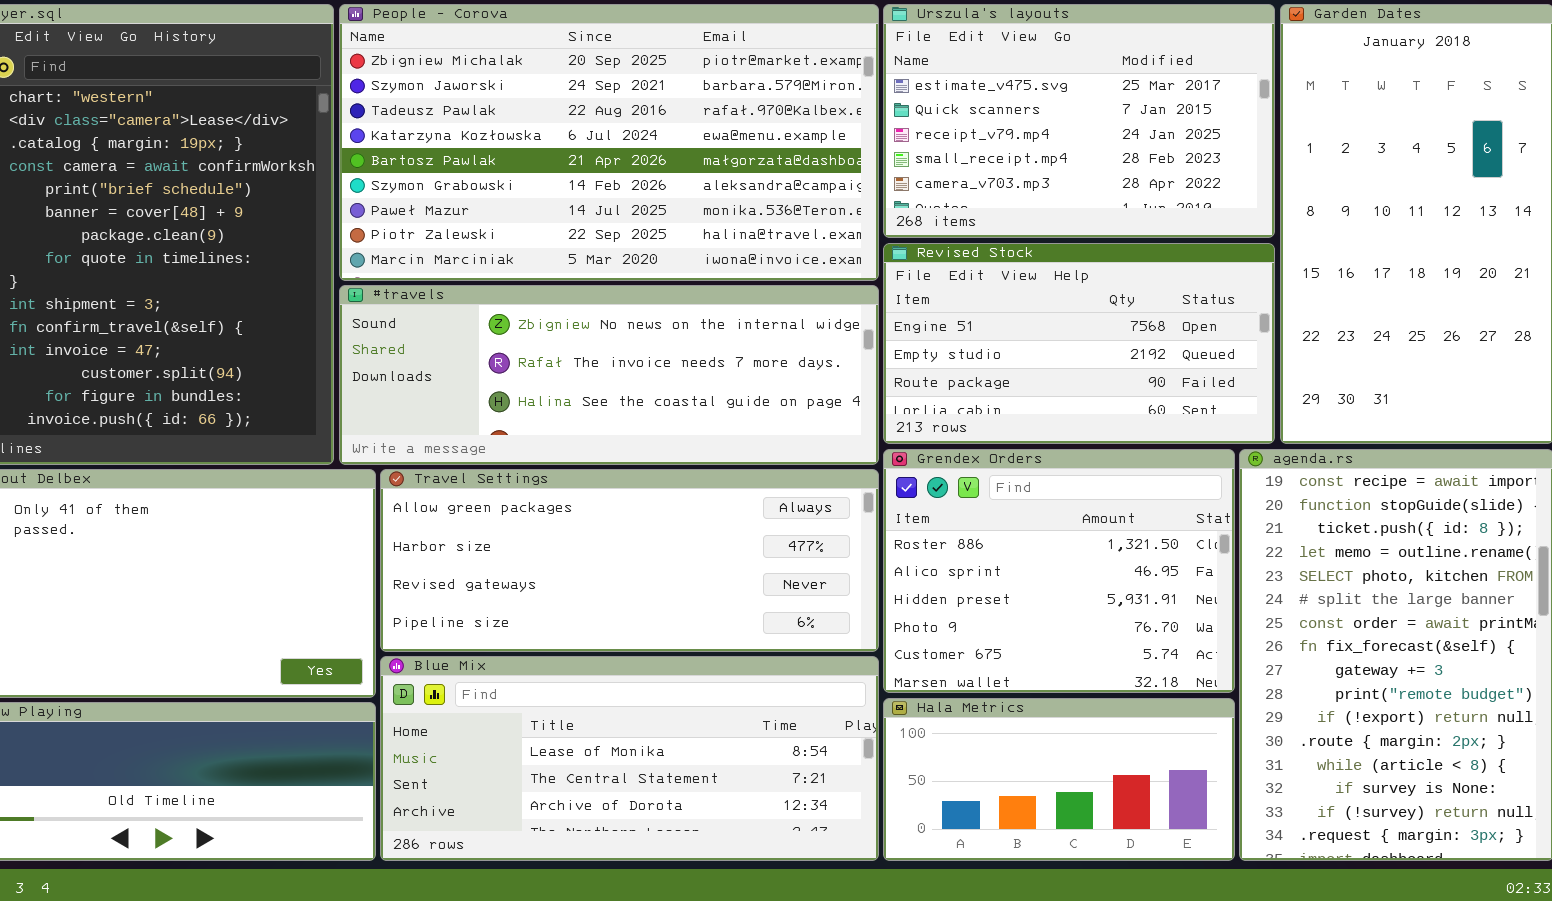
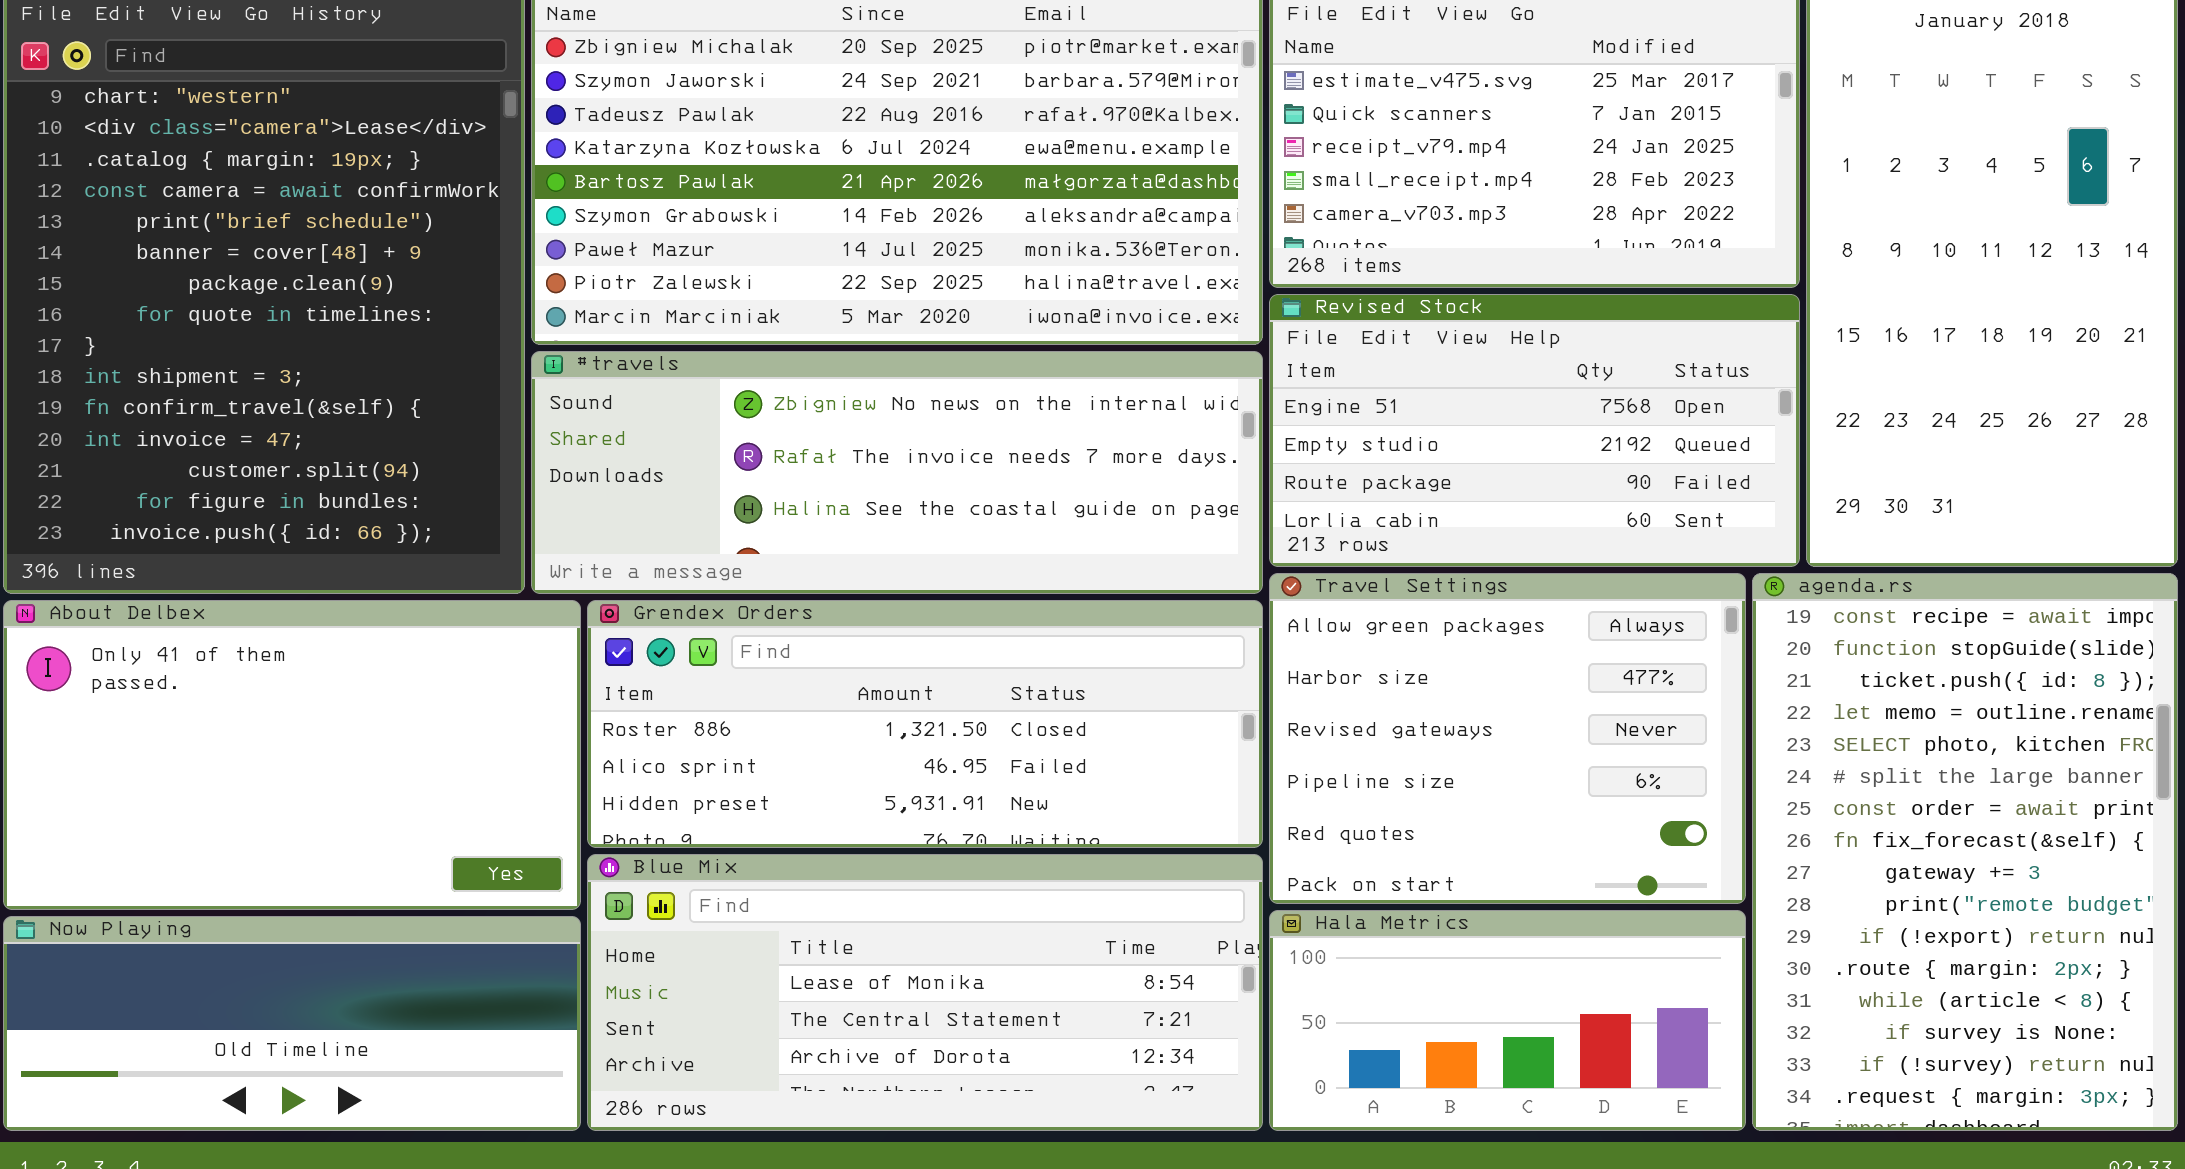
Grendex Orders: [883,449,1235,693] -> [587,600,1263,848], moved, resized
Travel Settings: [380,469,879,652] -> [1269,573,1746,904], moved, resized

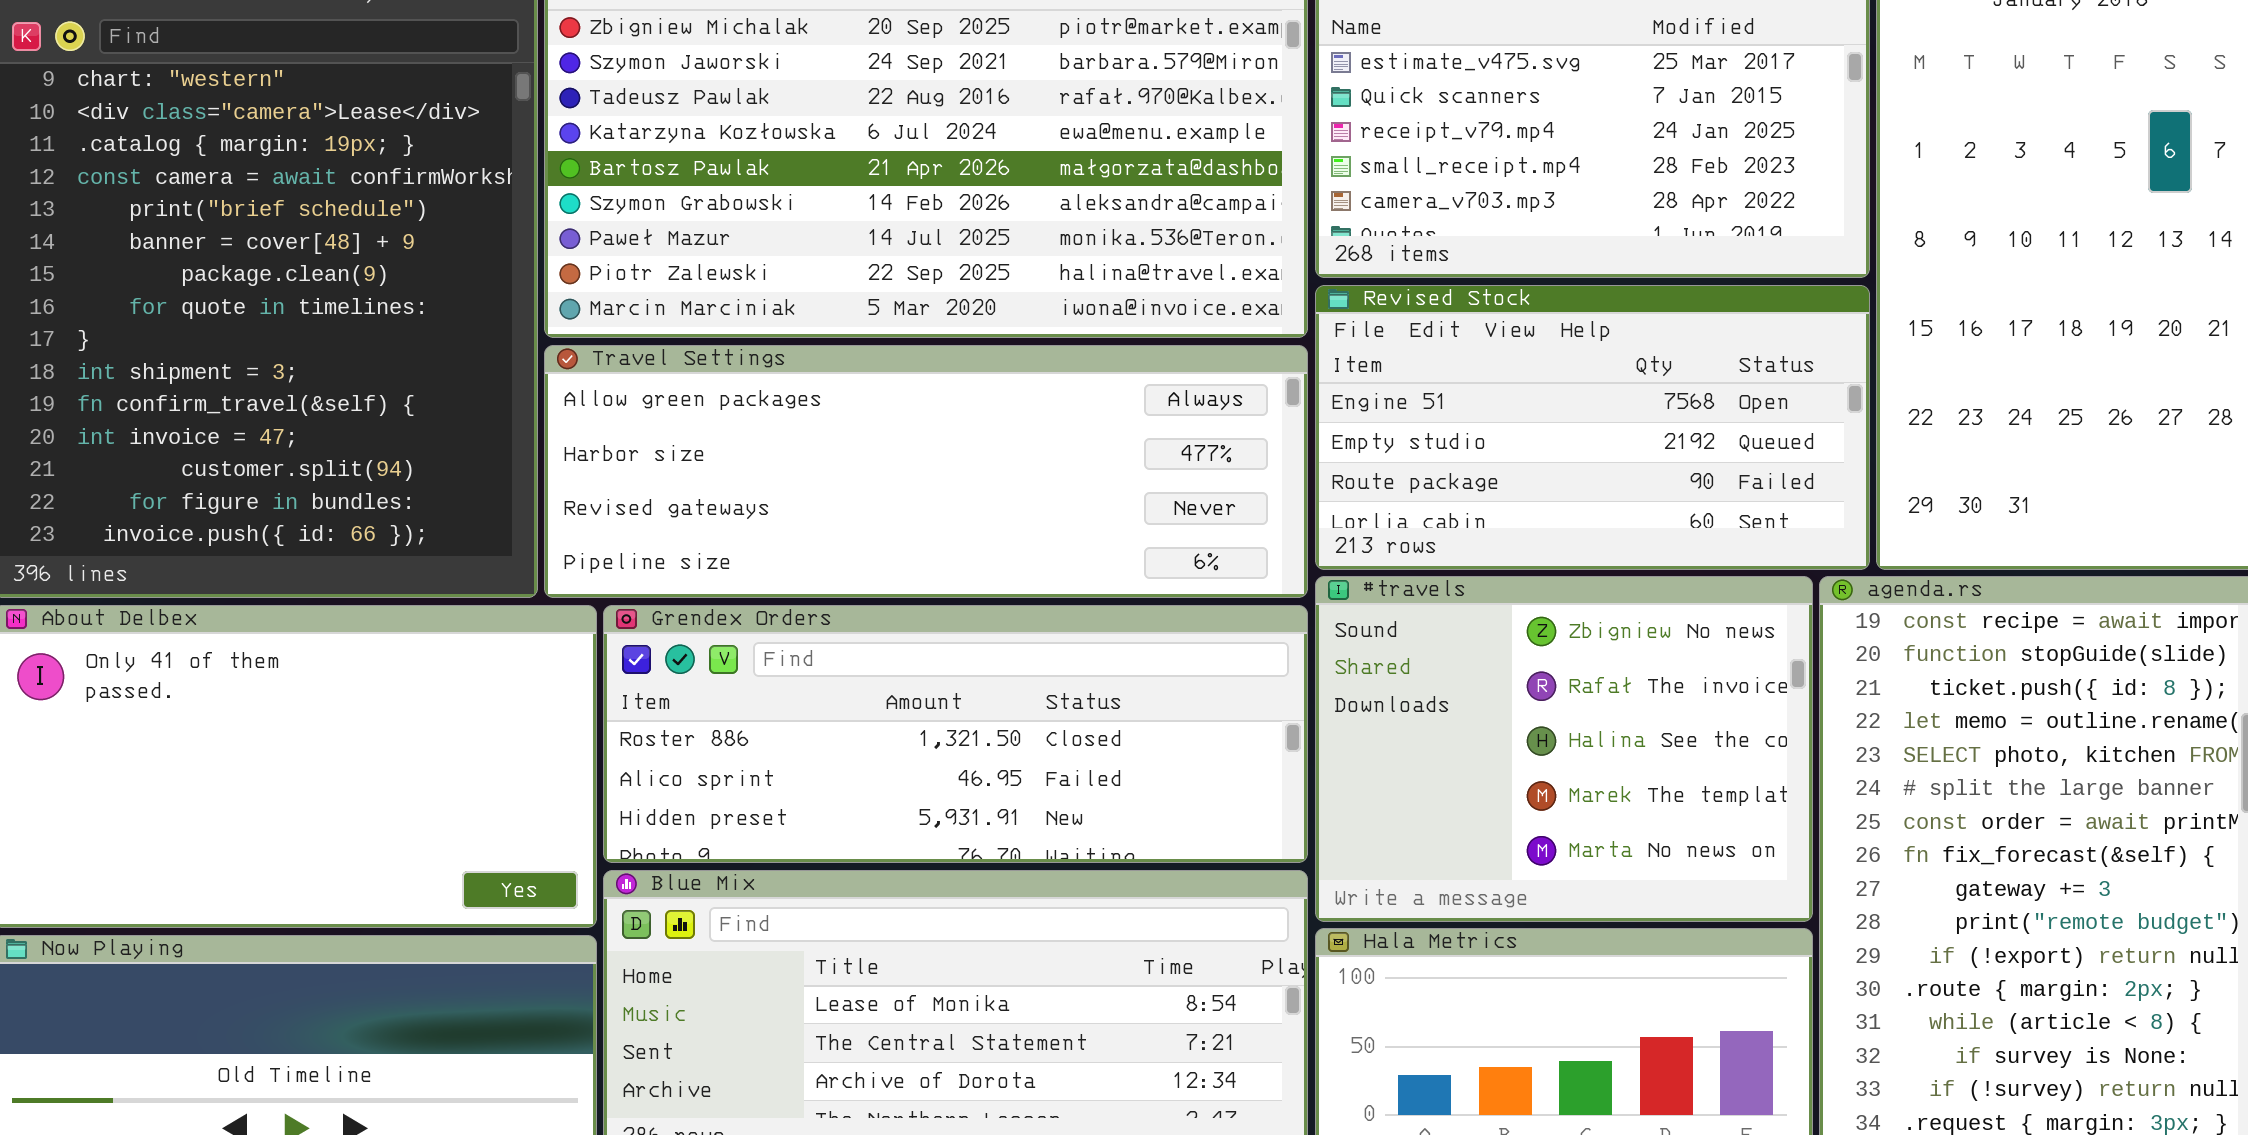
#travels: [531,351,1263,594] -> [1315,576,1813,922], moved, resized
Travel Settings: [1269,573,1746,904] -> [544,345,1308,598], moved, resized

